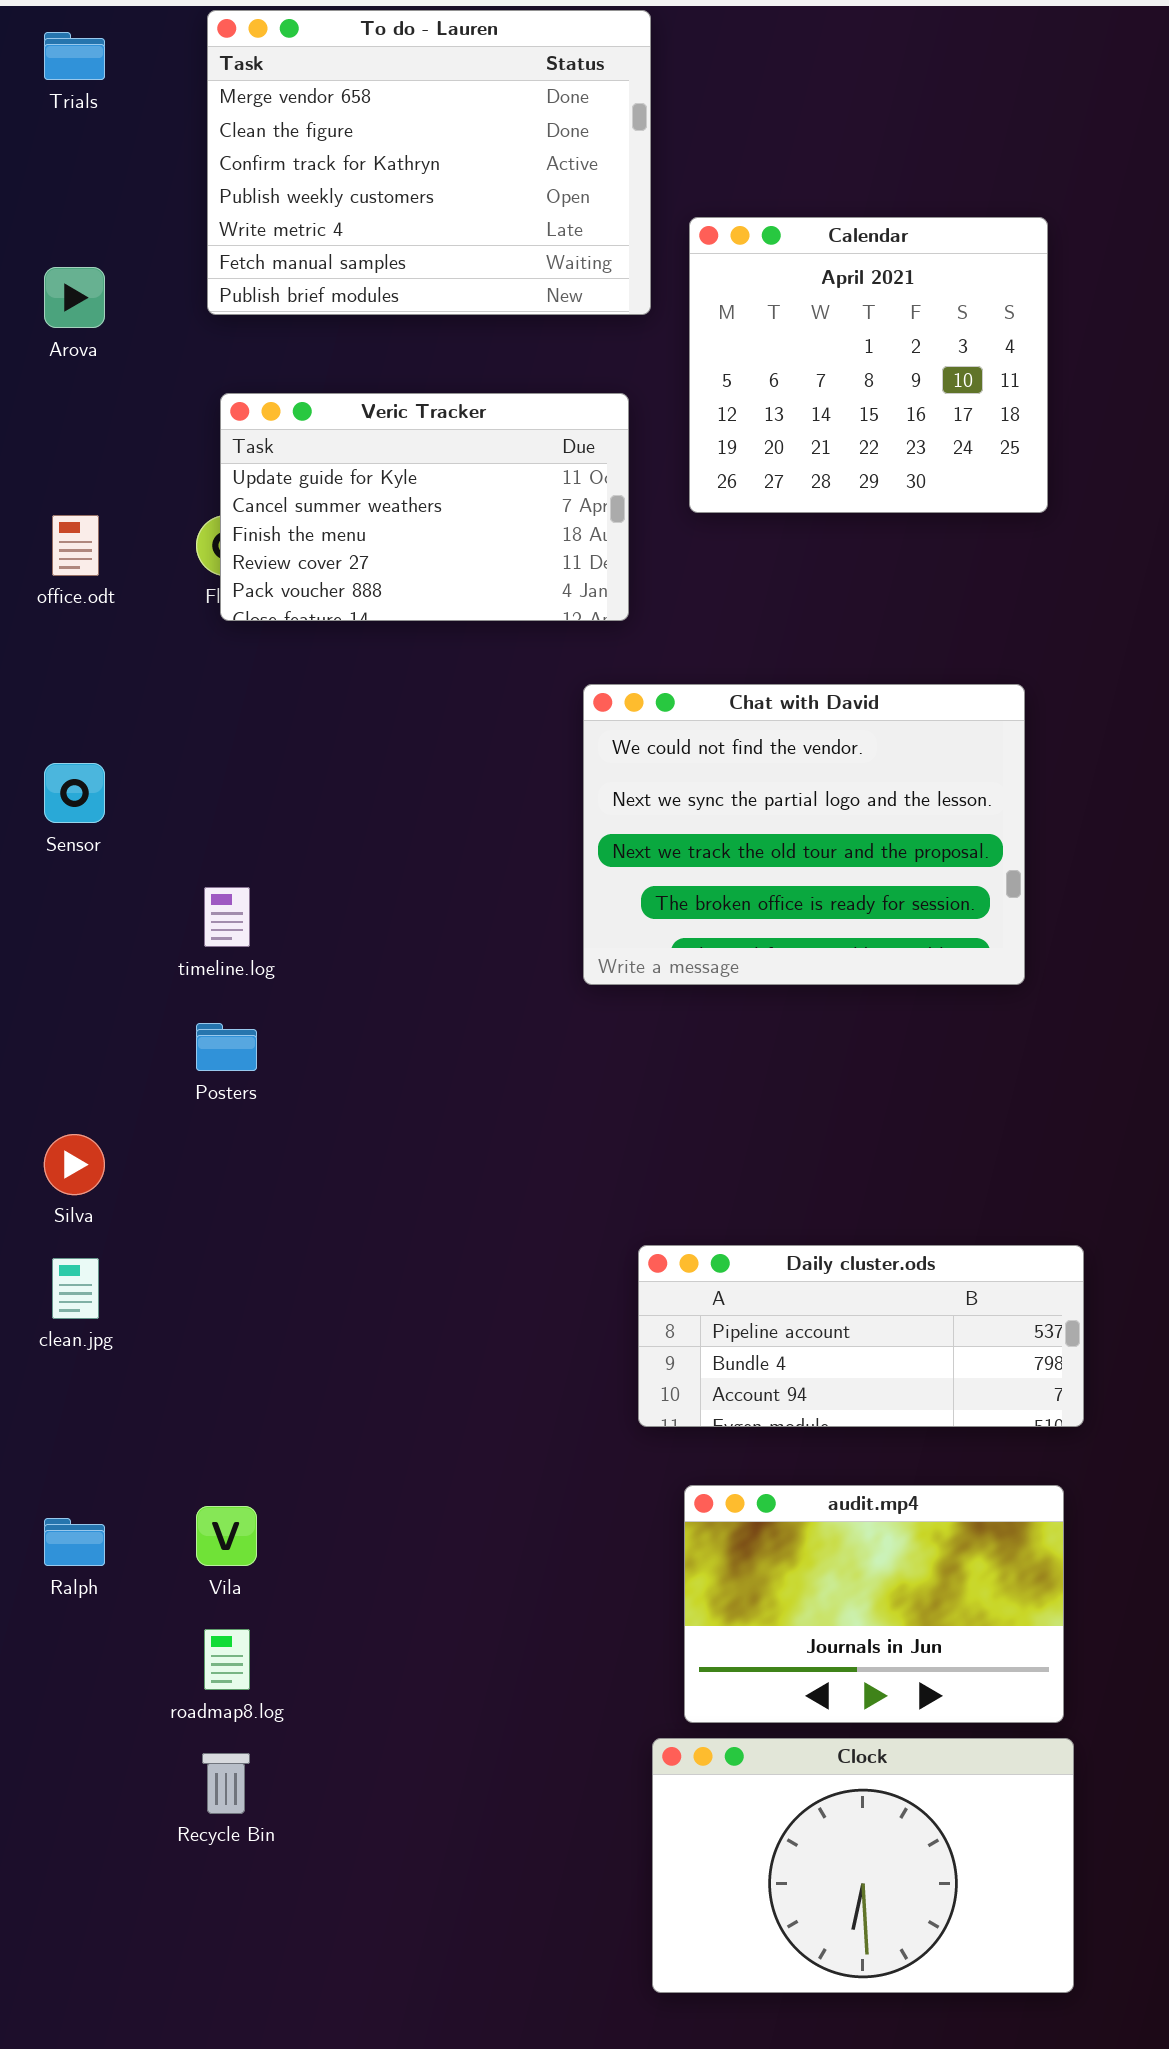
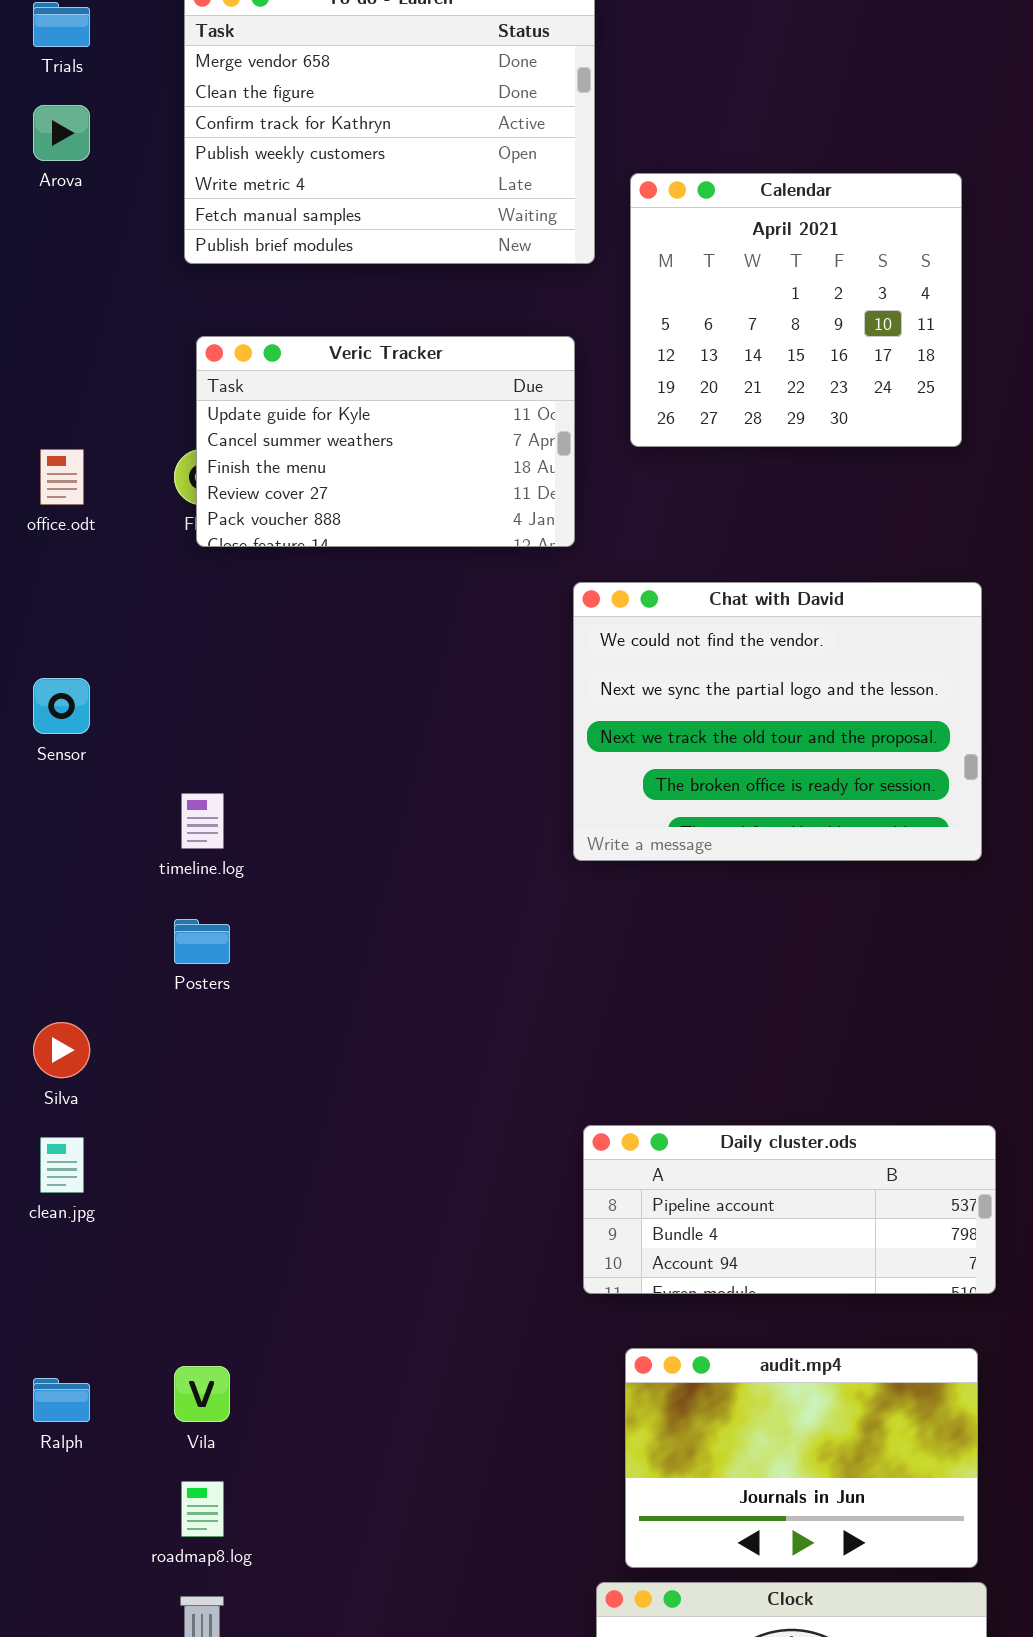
Arova: [44,267,105,328] -> [33,105,90,161], moved
Chat with David: [583,684,1025,985] -> [573,582,982,861], moved

